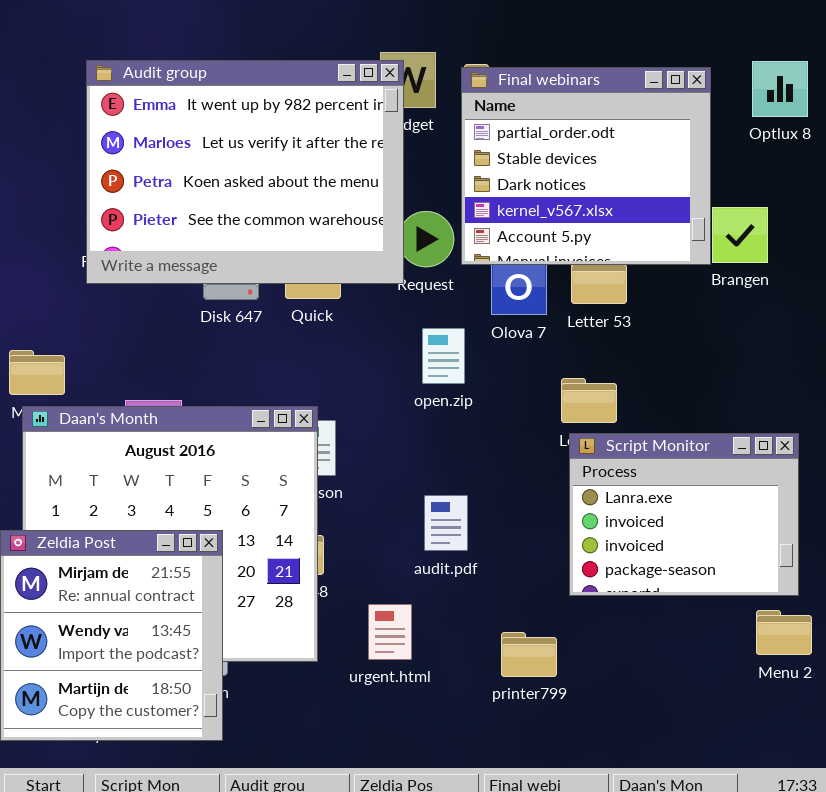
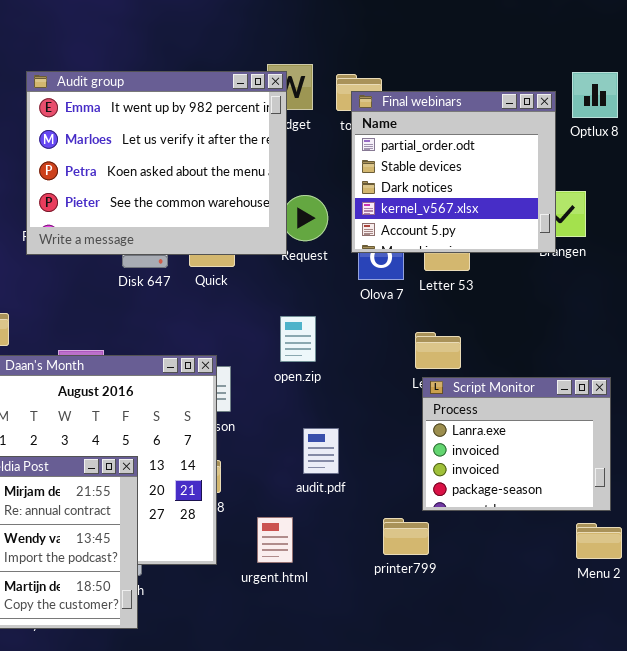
Final webinars: [461,67,711,265] -> [351,91,556,253], moved
open.zip: [422,328,465,384] -> [280,316,316,362], moved
printer799: [501,632,557,677] -> [383,518,429,555], moved

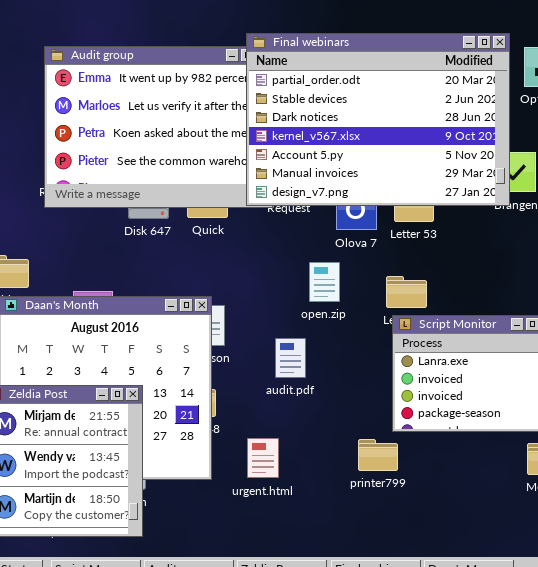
Final webinars: [351,91,556,253] -> [246,33,510,206], resized
open.zip: [280,316,316,362] -> [309,262,340,302], moved
audit.pdf: [303,428,339,474] -> [275,338,306,378], moved

